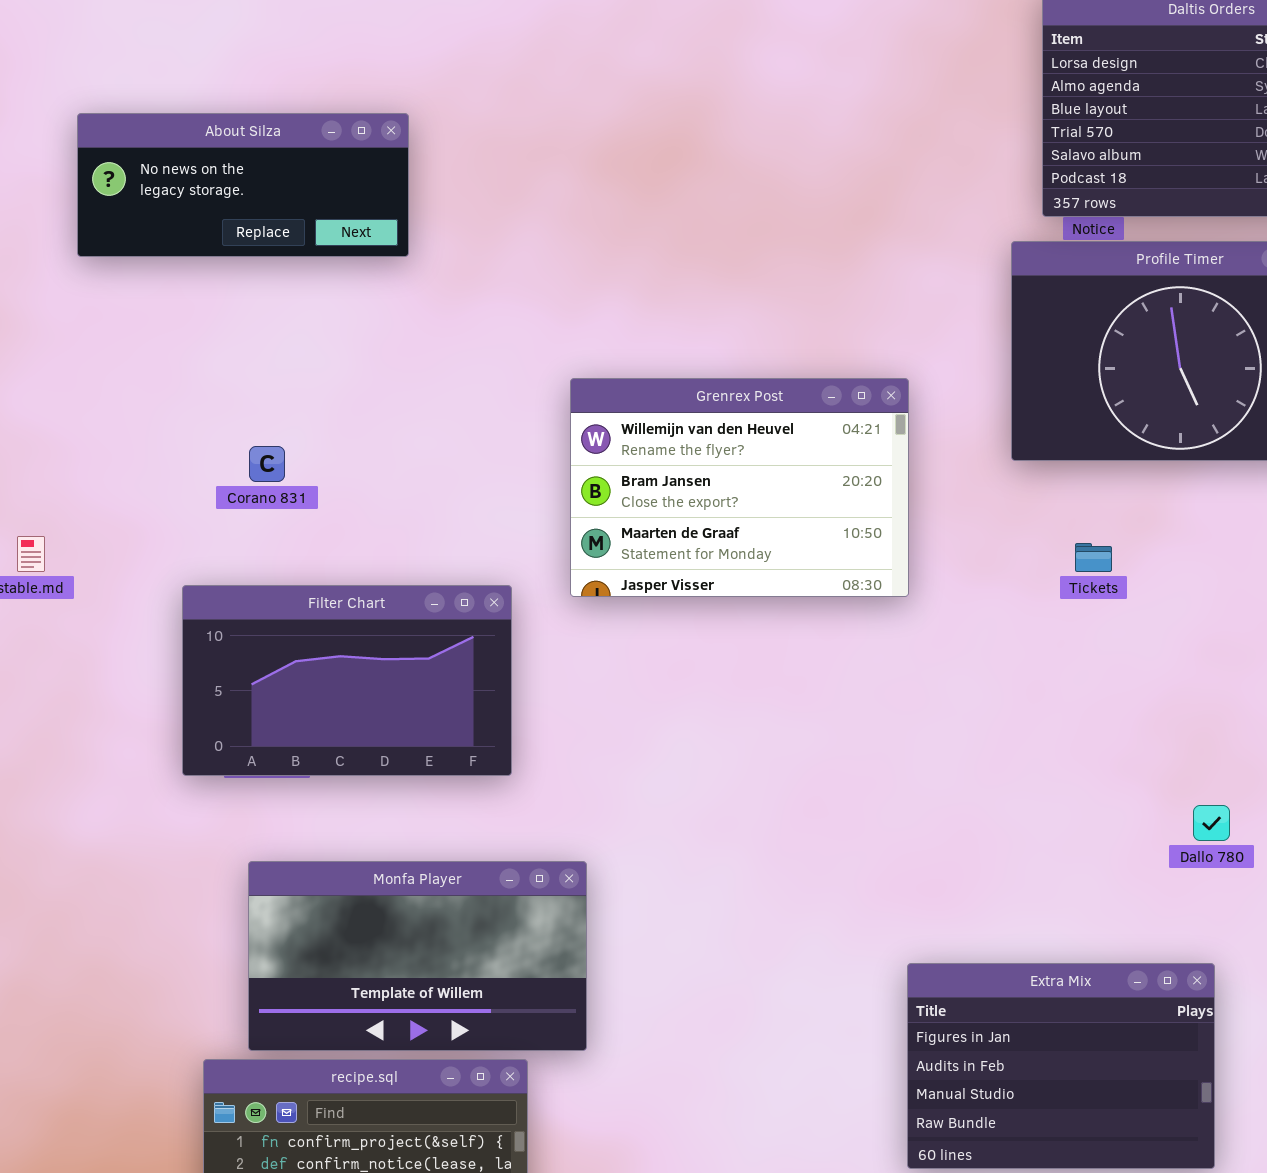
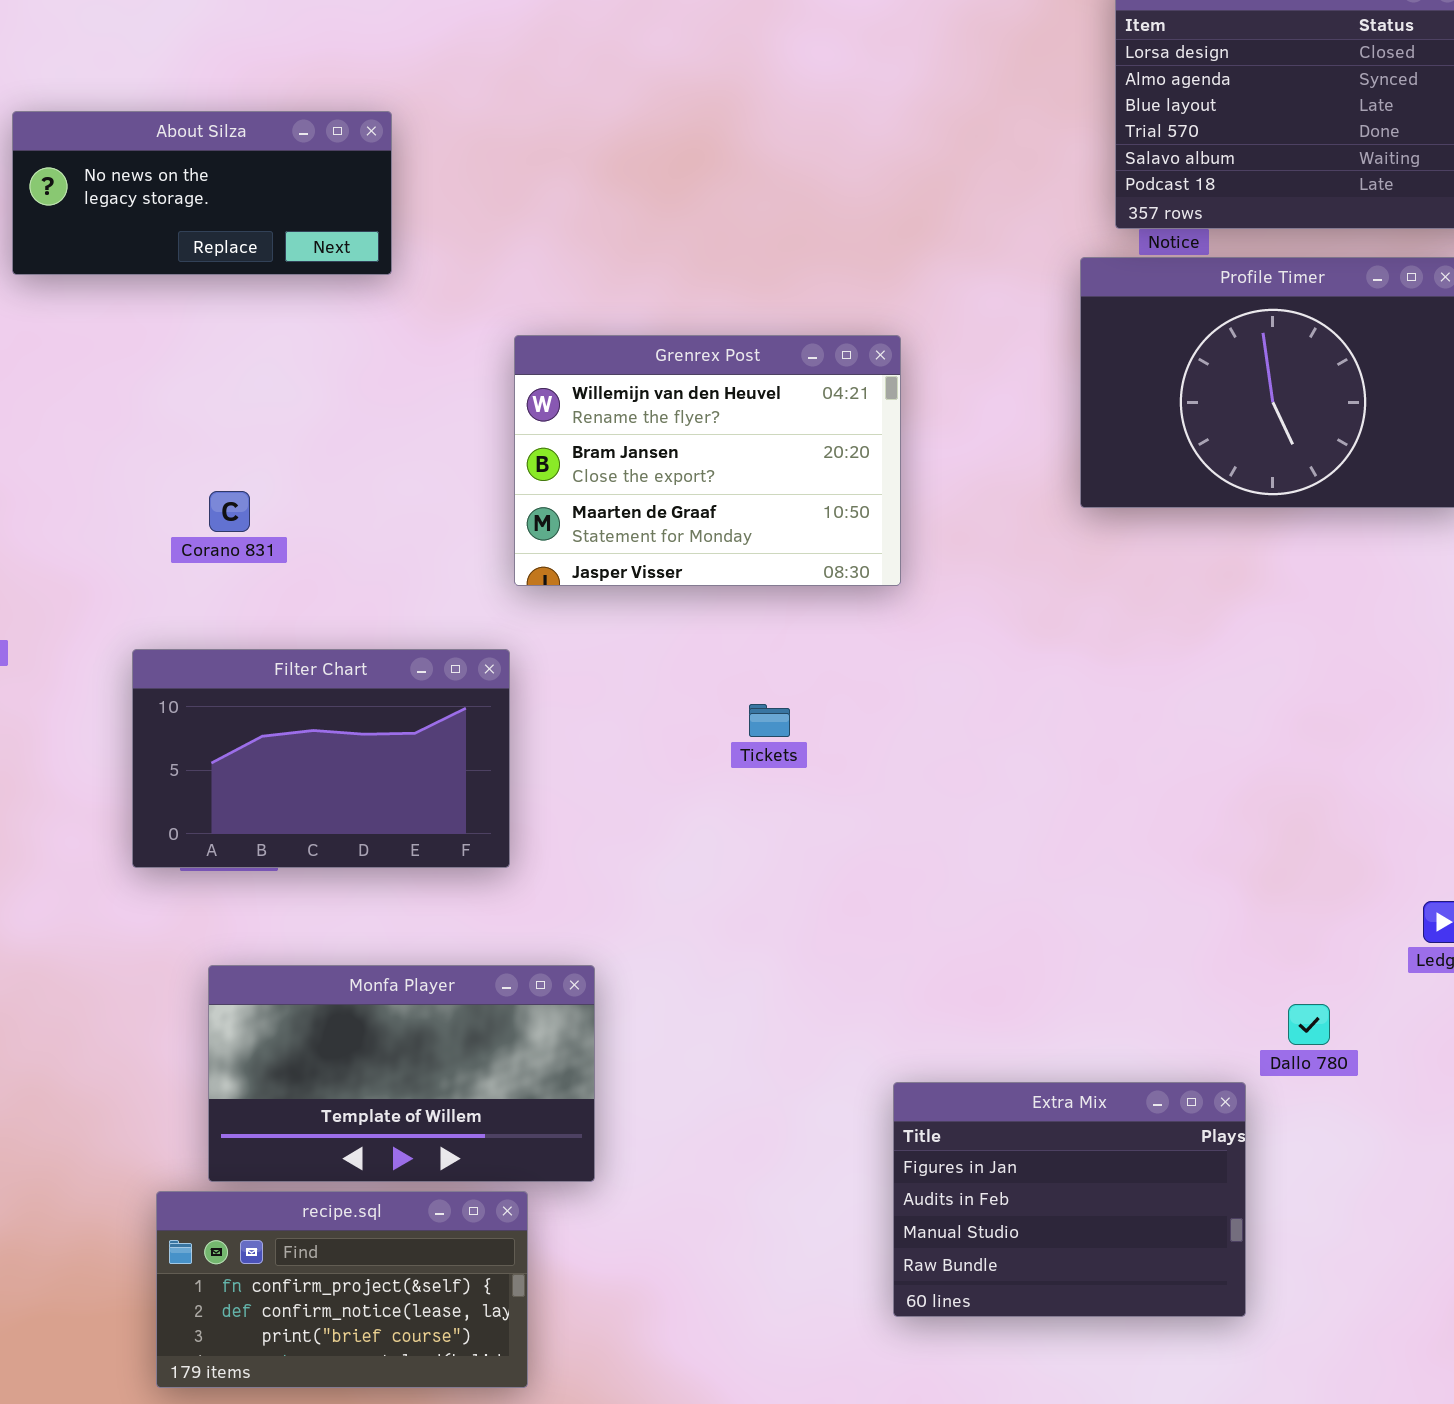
Grenrex Post: [570,378,909,597] -> [514,335,901,586], moved
Tickets: [1075,543,1112,572] -> [749,704,790,737], moved
Dallo 780: [1193,805,1230,841] -> [1288,1004,1330,1045], moved
Extra Mix: [907,963,1215,1169] -> [893,1082,1246,1317], moved

